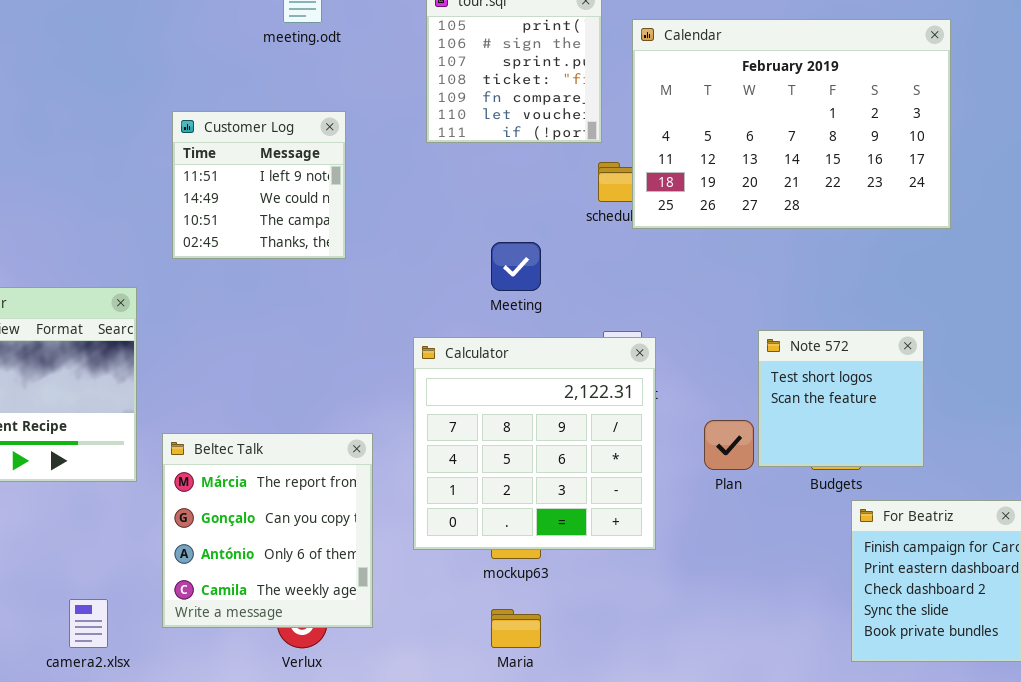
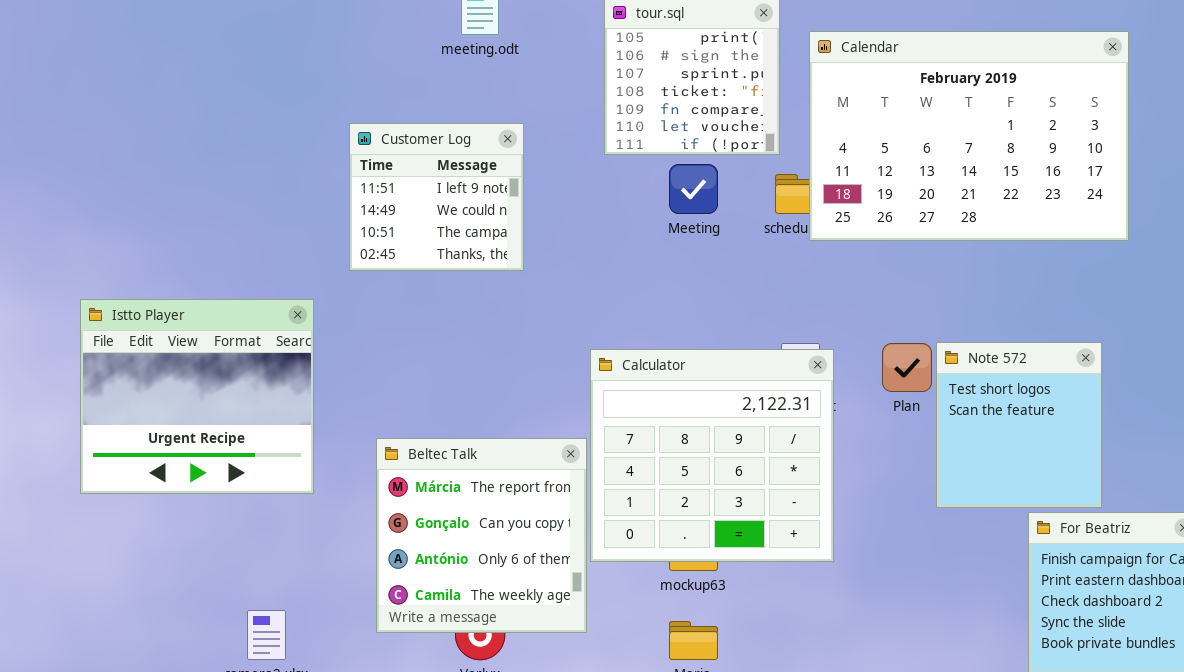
Meeting: [491,242,541,291] -> [669,164,718,214], moved
Note 572: [758,330,924,467] -> [936,342,1102,508], resized
Plan: [704,420,754,470] -> [882,343,932,392], moved
Beltec Talk: [162,433,373,628] -> [376,438,587,633], moved

